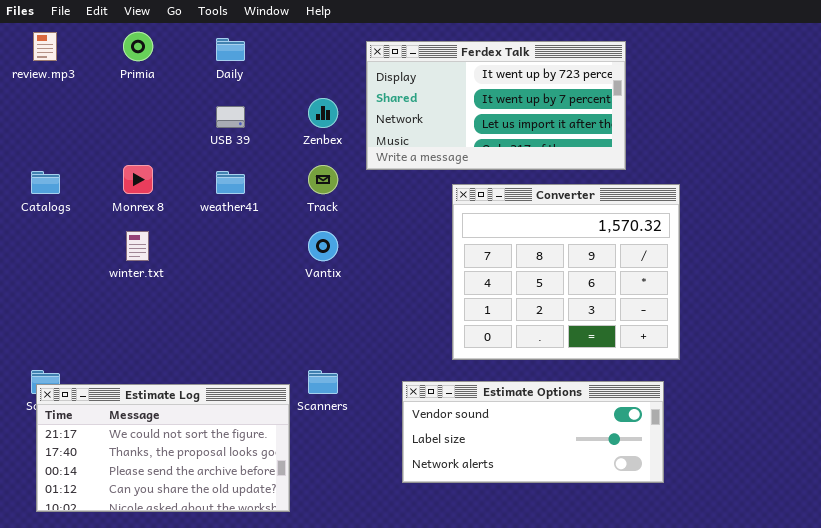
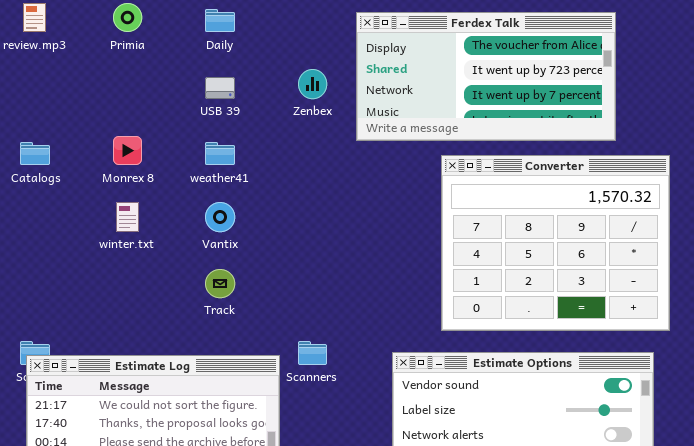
Ferdex Talk: [366,41,626,170] -> [356,12,616,141], scrolled up 1 row
Track: [308,165,338,194] -> [205,269,235,298], moved
Vantix: [308,231,338,261] -> [205,202,235,232], moved

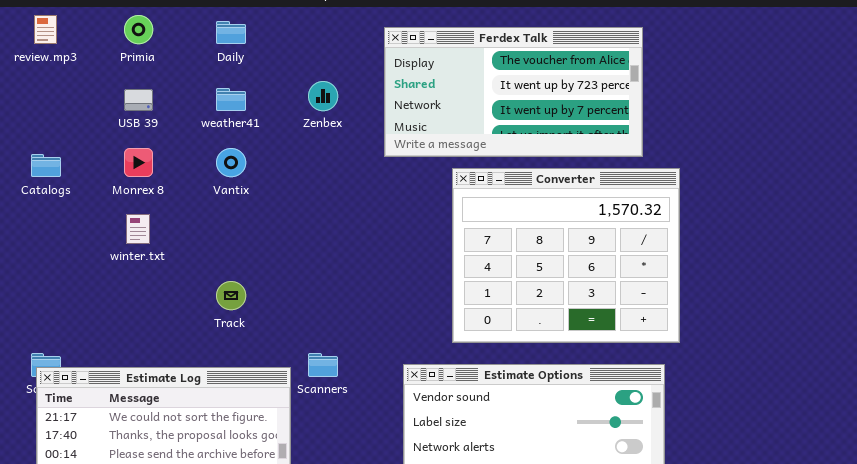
Ferdex Talk: [356,12,616,141] -> [384,27,643,157], moved
USB 39: [205,77,235,99] -> [124,89,153,111], moved
weather41: [205,142,235,165] -> [216,88,246,111], moved
Vantix: [205,202,235,232] -> [216,148,246,177], moved

